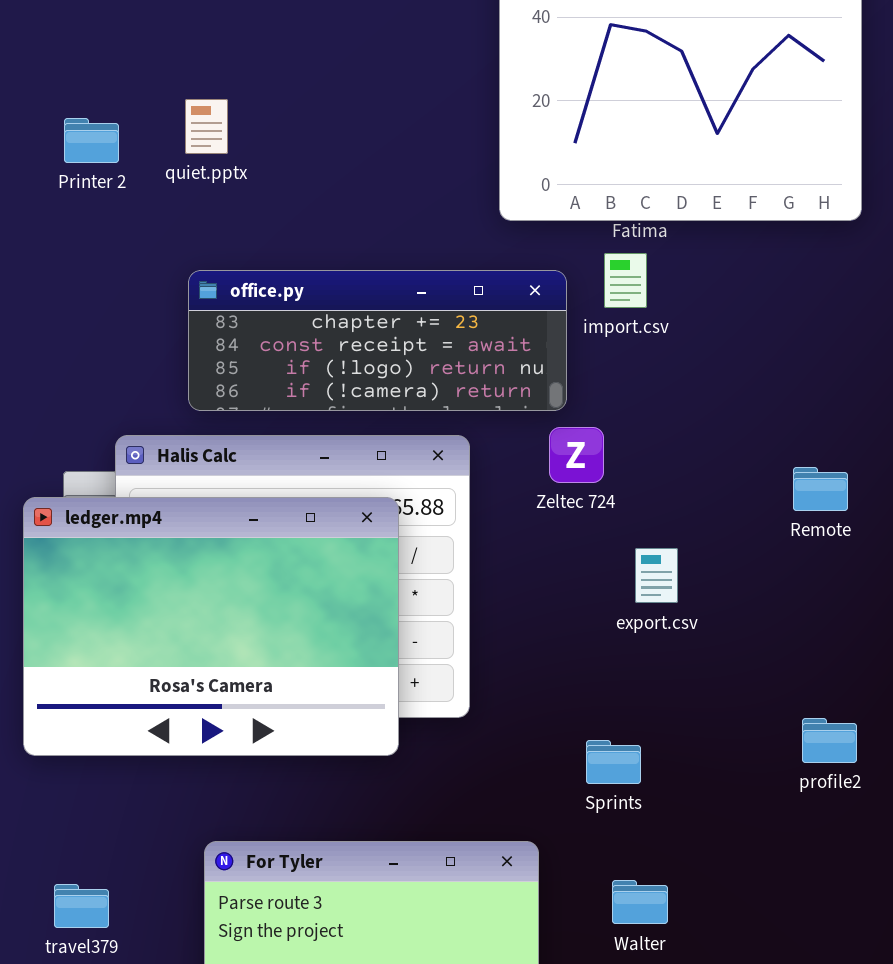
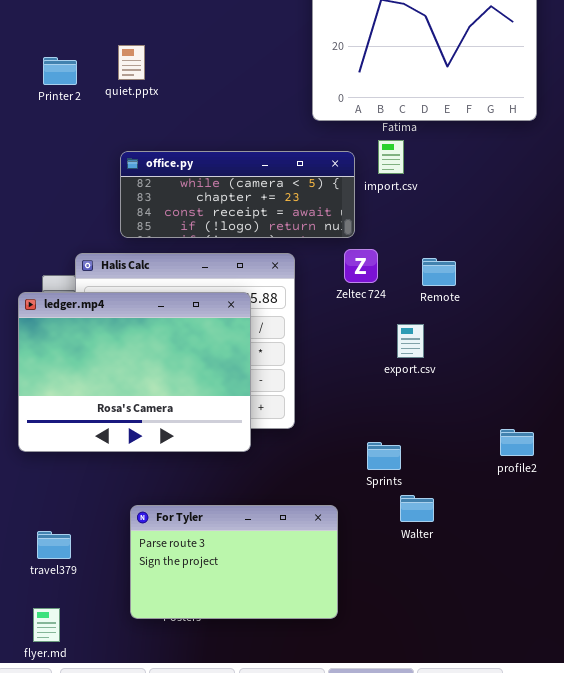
office.py: [188,270,567,411] -> [120,151,355,238], scrolled up 1 row
Remote: [793,467,848,511] -> [422,258,456,286], moved
Walter: [612,880,668,924] -> [400,495,434,522], moved

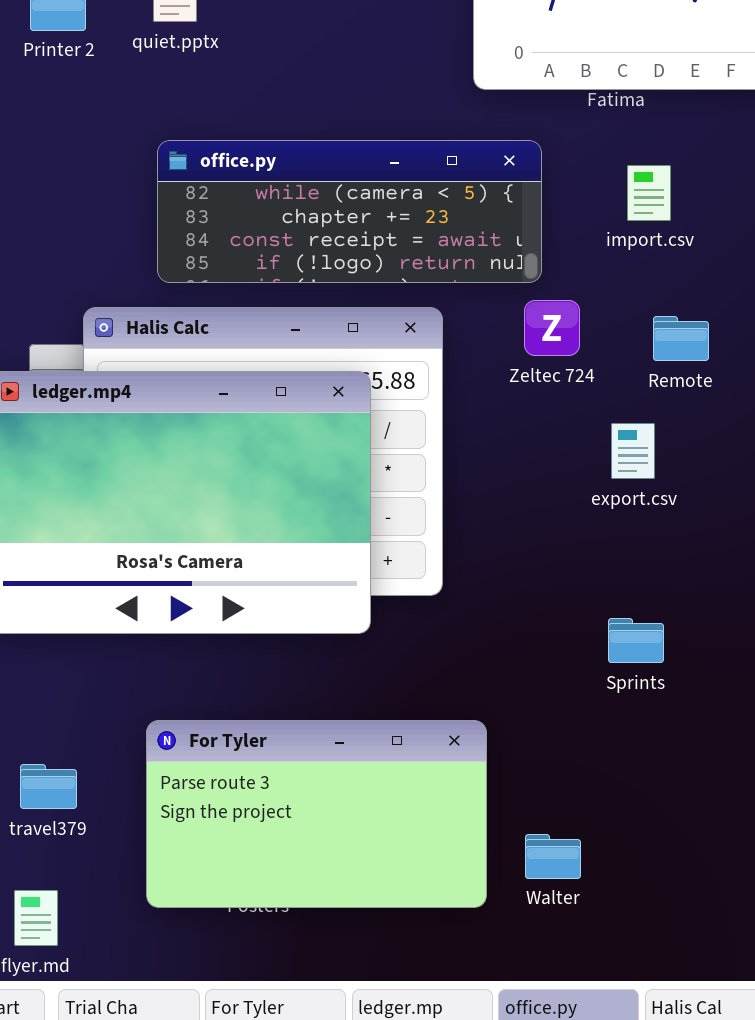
import.csv: [378,140,404,174] -> [627,165,671,221], moved
Sprints: [367,442,401,470] -> [608,618,664,663], moved
Walter: [400,495,434,522] -> [525,834,581,879], moved
For Tyler: [130,505,338,619] -> [146,720,487,908], moved

